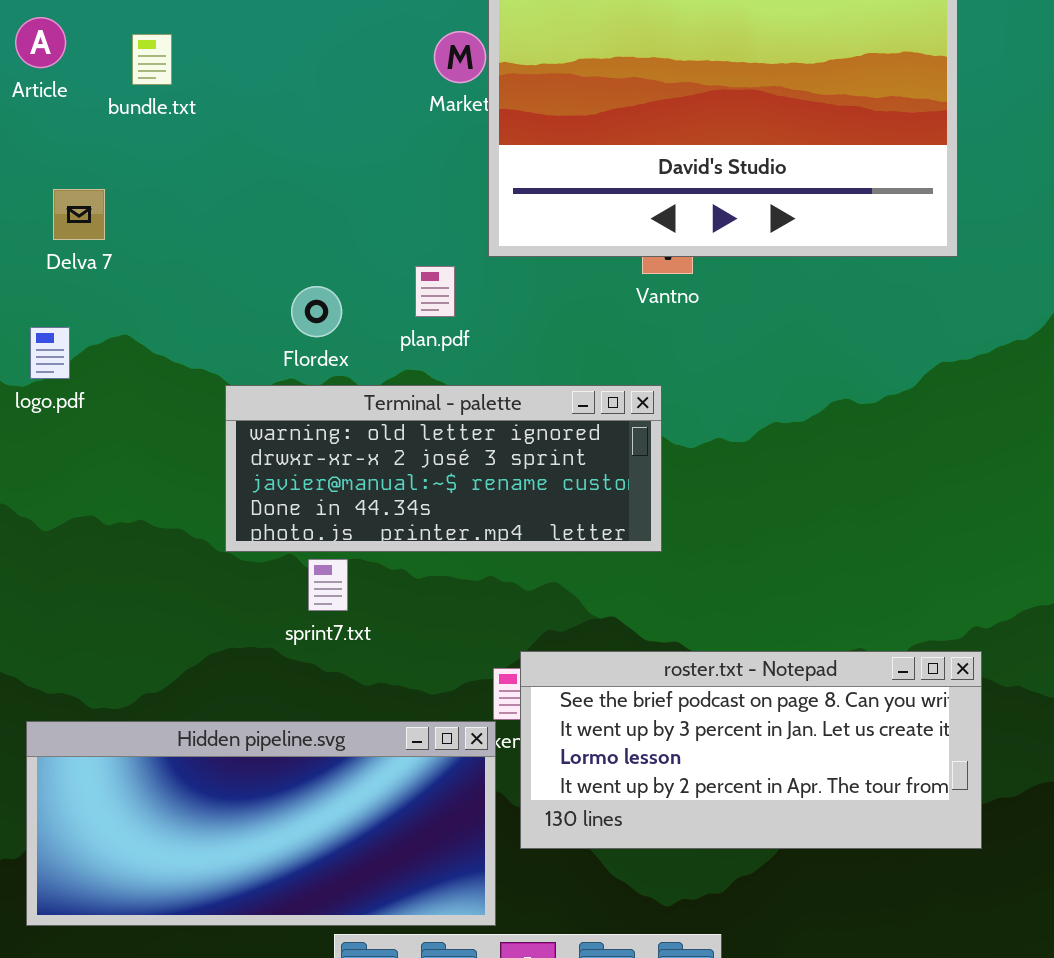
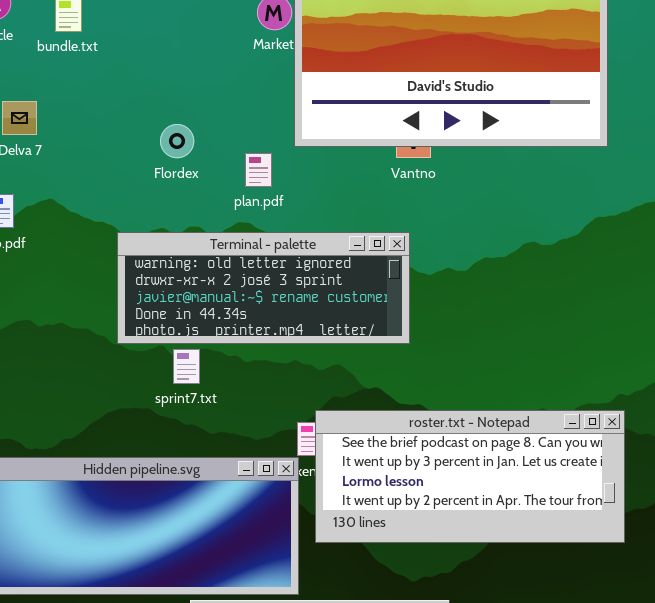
Flordex: [291,286,342,337] -> [160,124,194,158], moved

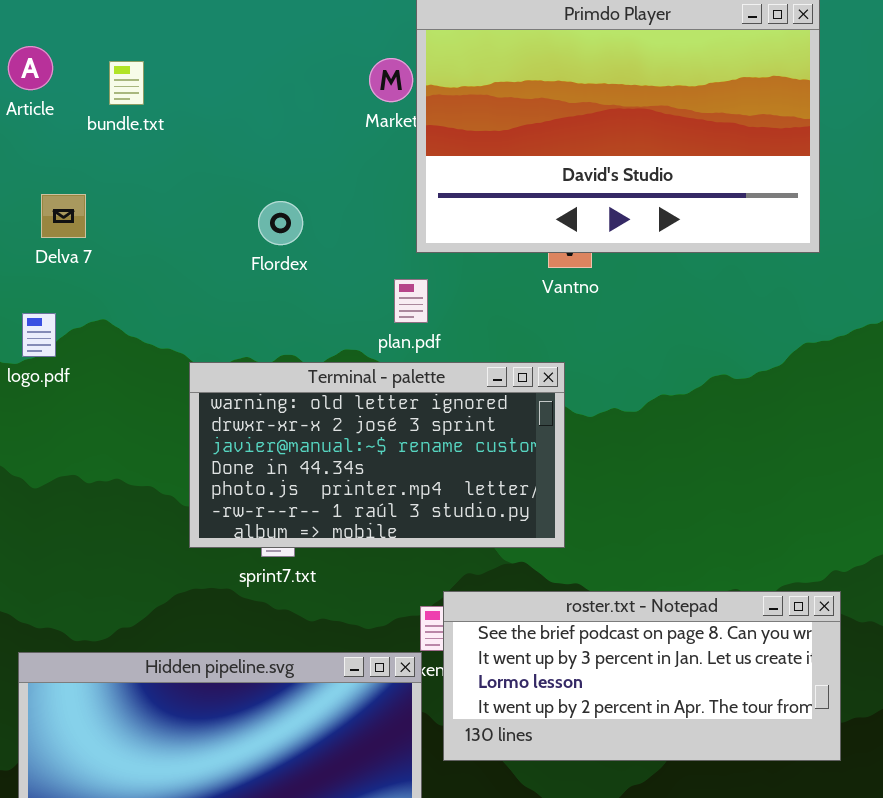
Flordex: [160,124,194,158] -> [258,201,303,245], moved
plan.pdf: [245,153,272,187] -> [394,279,428,323], moved
Terminal - palette: [117,232,410,344] -> [189,362,565,548], resized

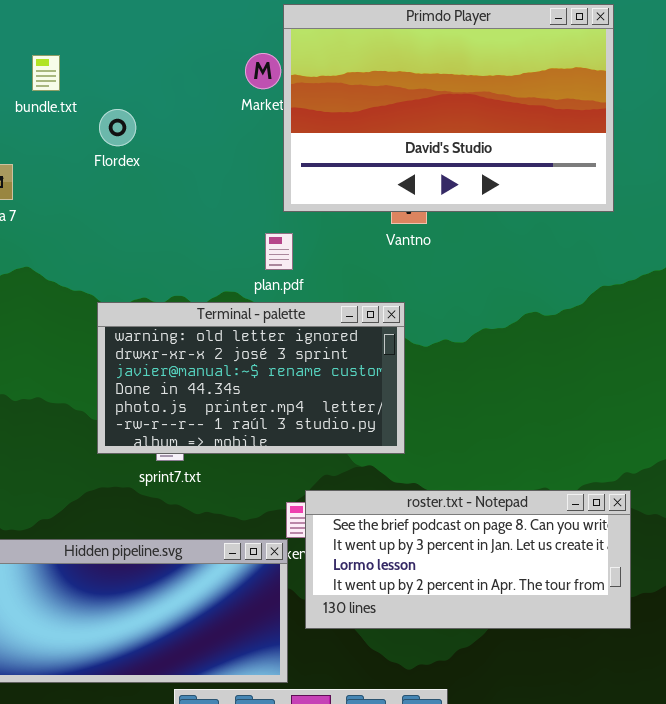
Flordex: [258,201,303,245] -> [99,109,136,146], moved

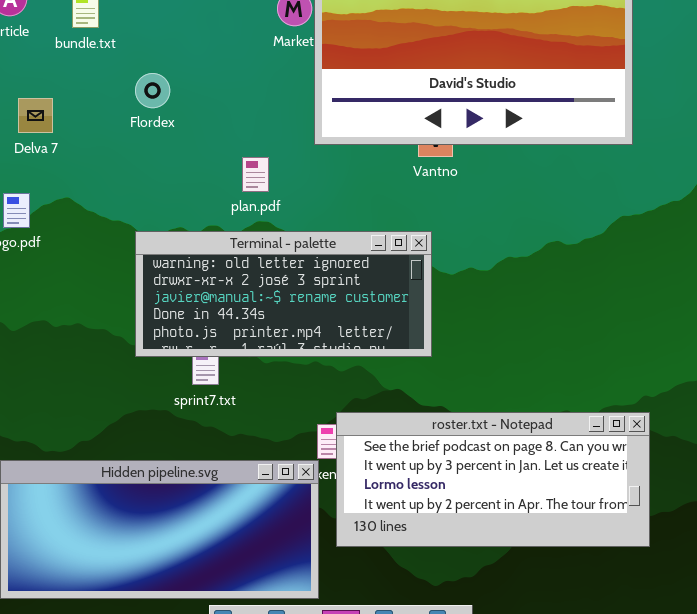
Flordex: [99,109,136,146] -> [135,73,170,108], moved
plan.pdf: [265,233,293,270] -> [242,157,269,192], moved
Terminal - palette: [97,302,405,454] -> [135,231,432,357], resized

